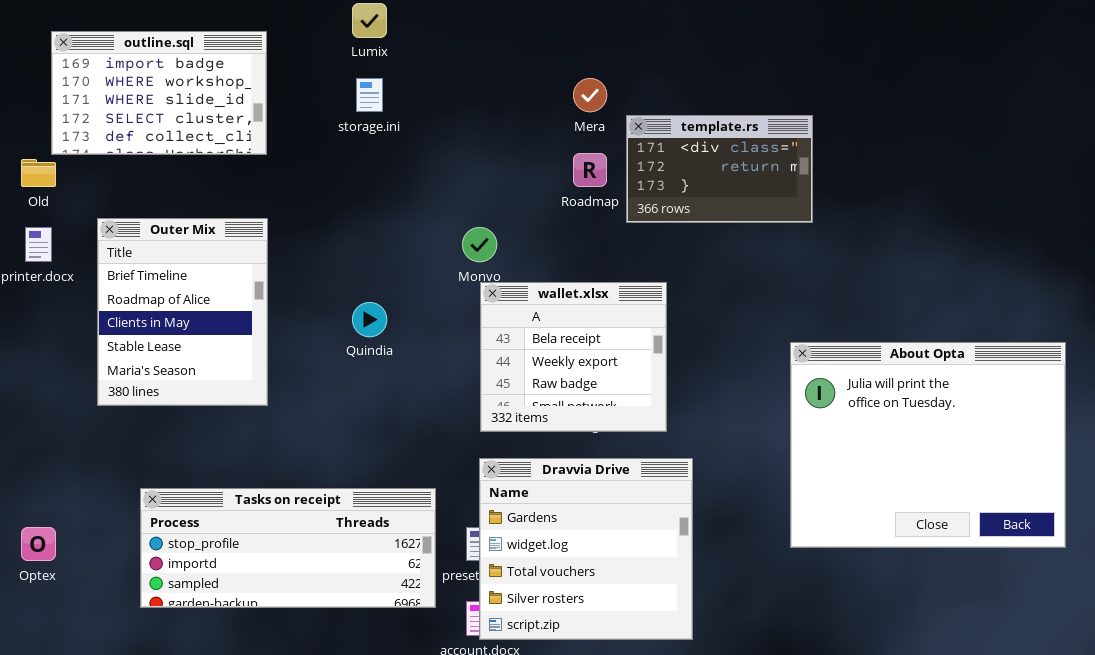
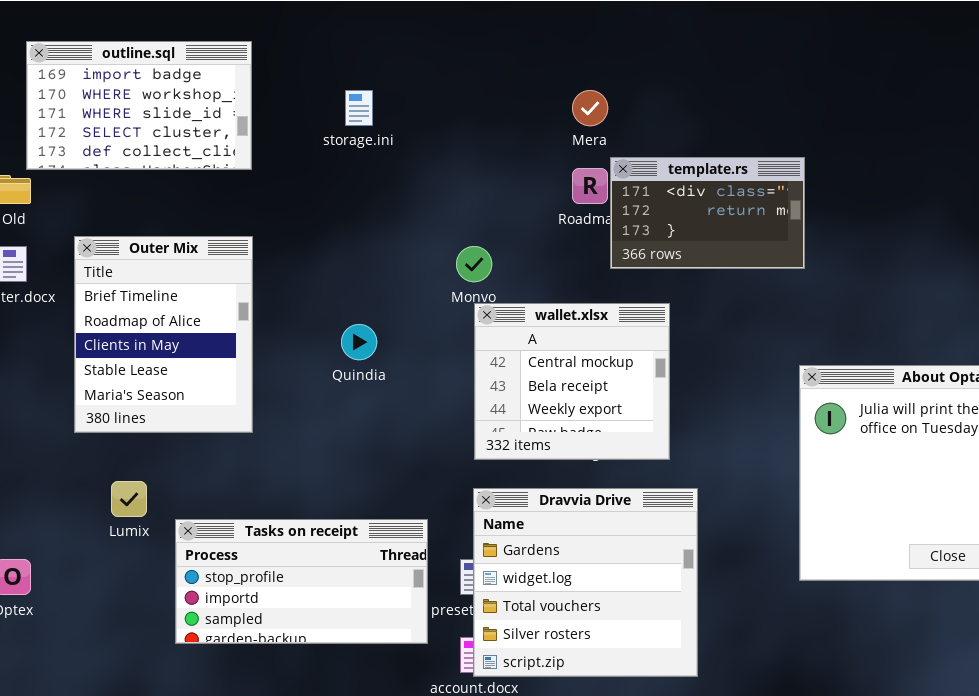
Lumix: [352,3,387,38] -> [111,481,147,517], moved
template.rs: [626,115,813,223] -> [610,157,805,269], moved
wallet.xlsx: [480,282,667,432] -> [474,303,670,460], scrolled up 1 row
Tasks on receipt: [140,488,436,608] -> [175,519,428,644], resized

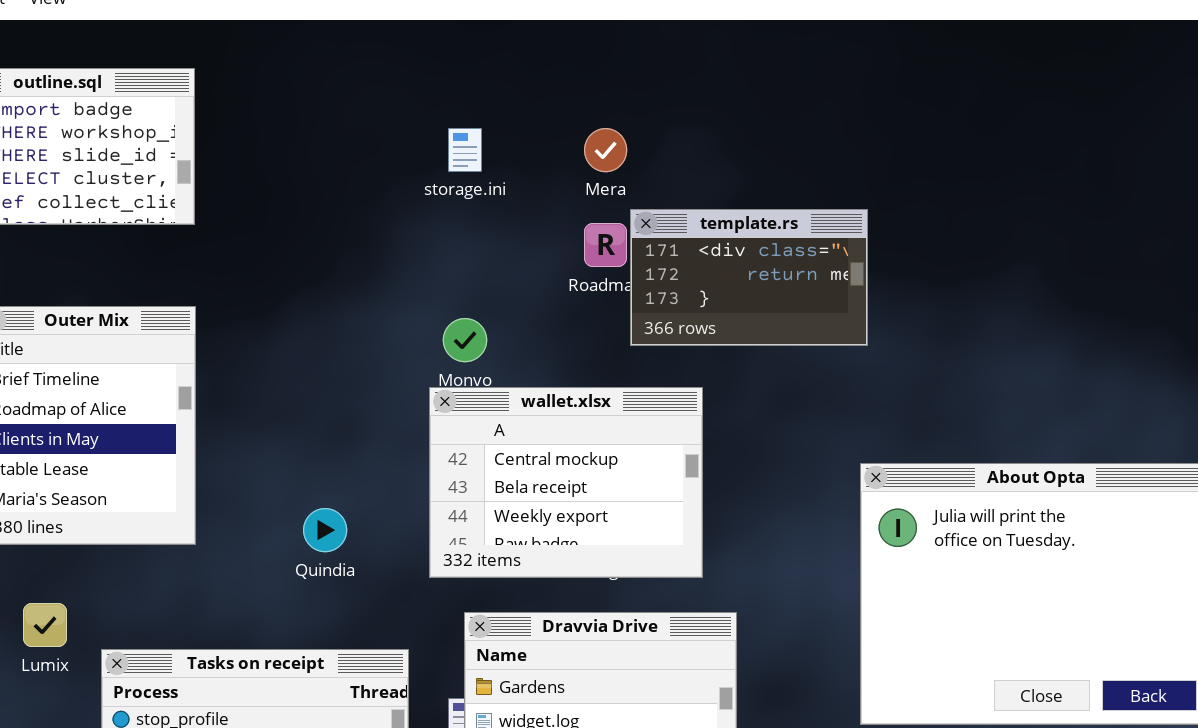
storage.ini: [345,90,373,126] -> [448,128,482,172], moved
wallet.xlsx: [474,303,670,460] -> [429,387,703,578], resized
Quindia: [341,324,377,360] -> [303,508,347,552], moved

